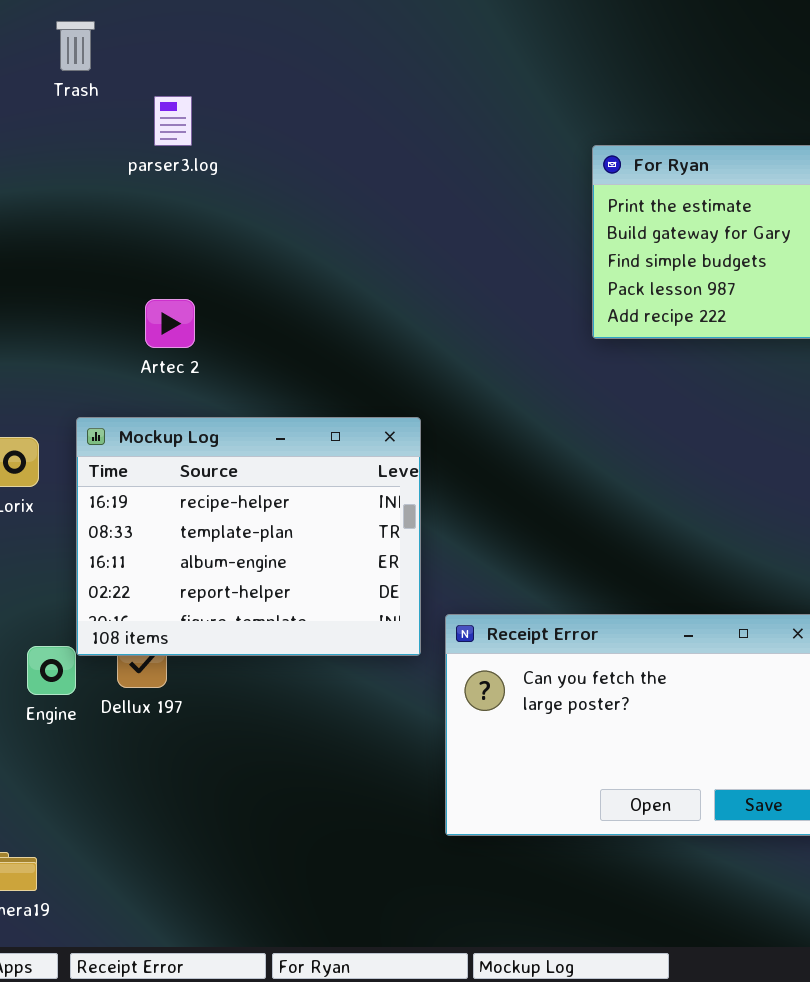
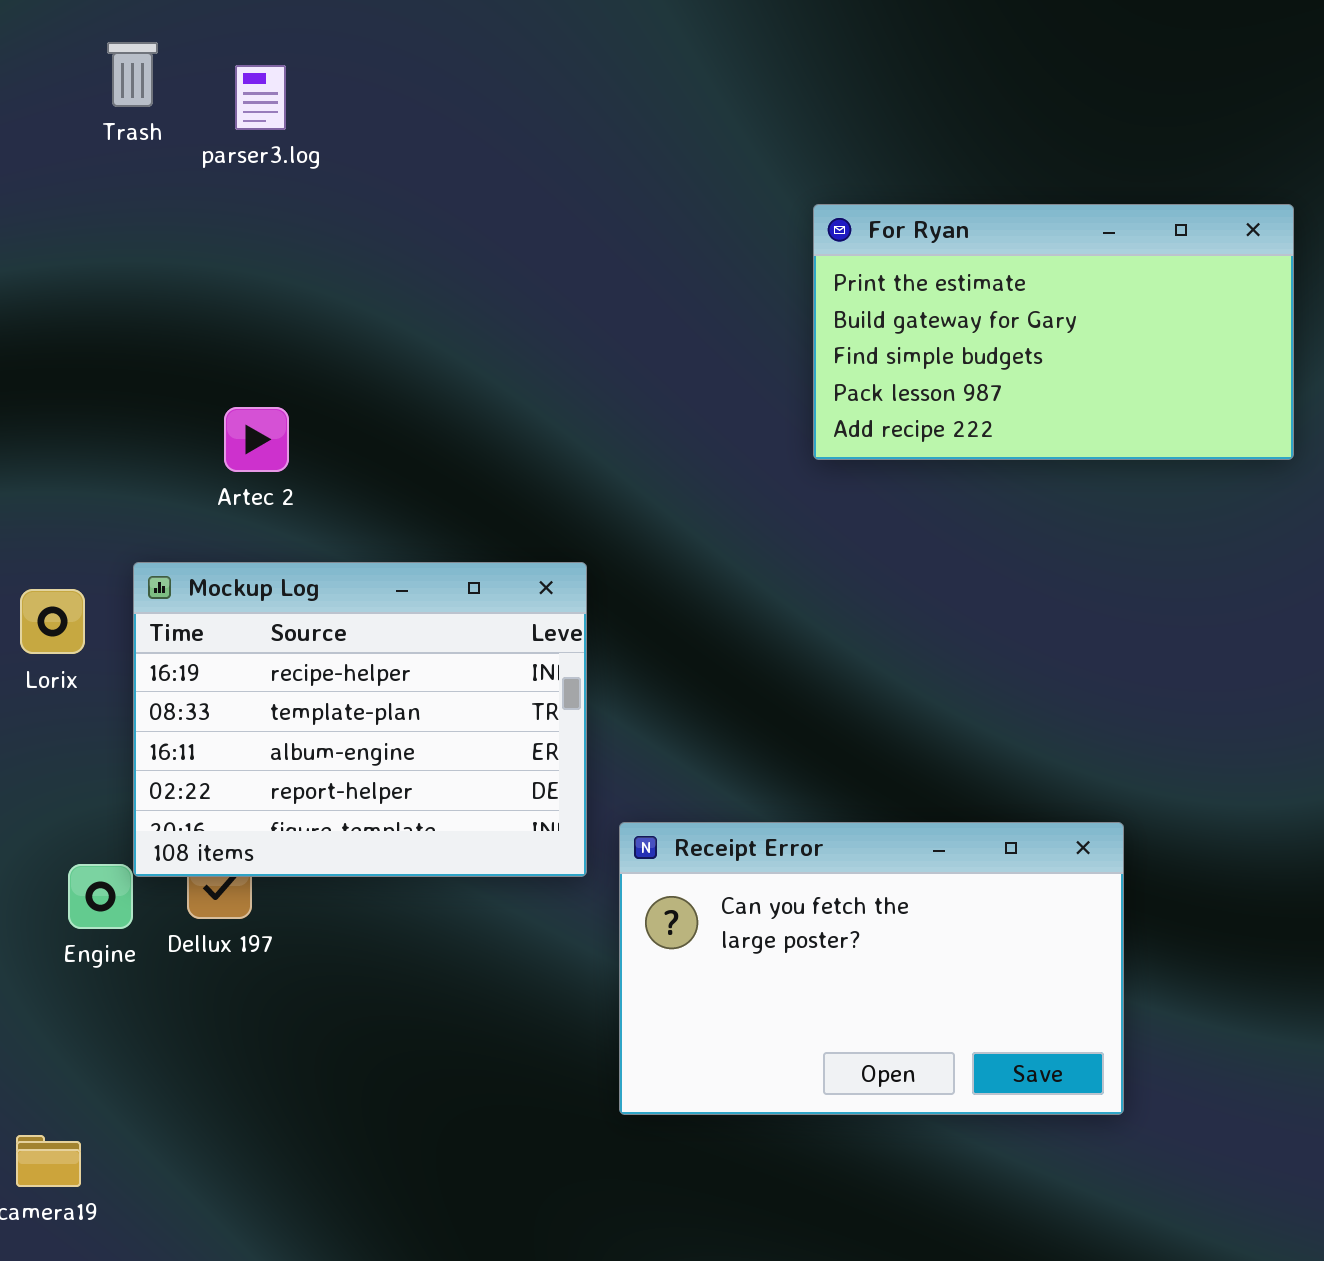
parser3.log: [154,96,192,146] -> [235,65,286,130], moved

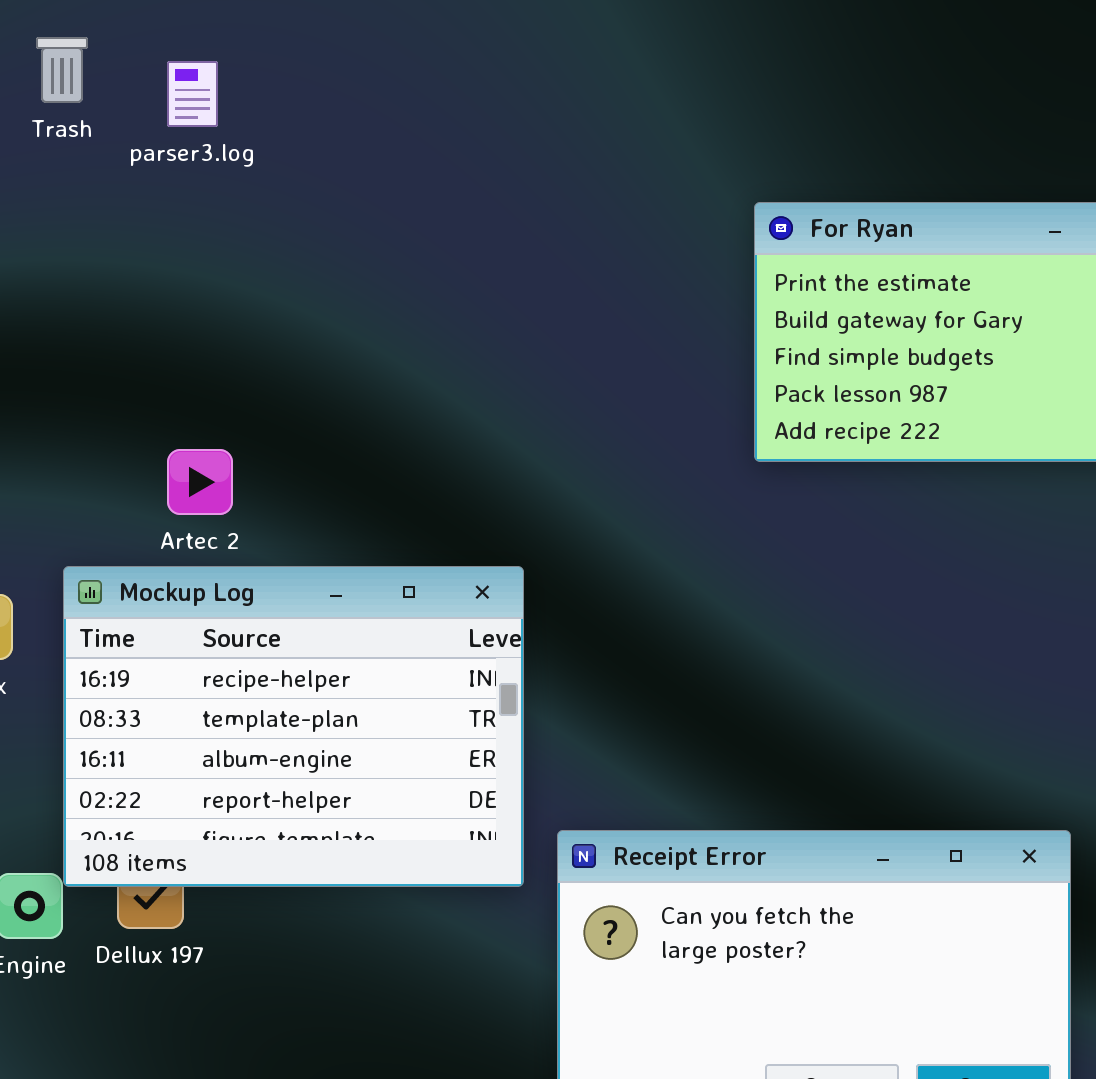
Artec 2: [224,407,289,472] -> [167,449,233,515], moved

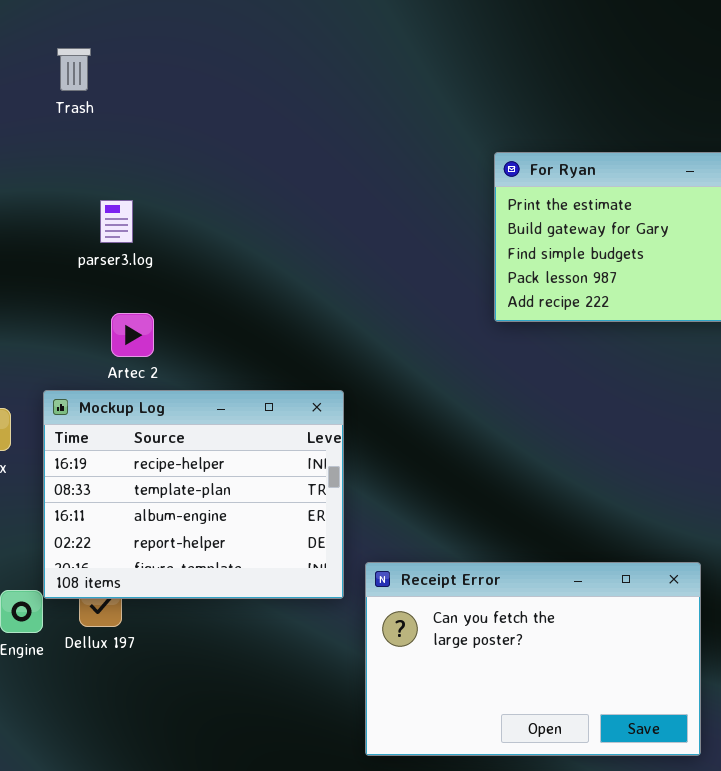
Trash: [36,37,88,103] -> [57,48,91,91], moved
parser3.log: [167,61,218,127] -> [100,200,133,243], moved

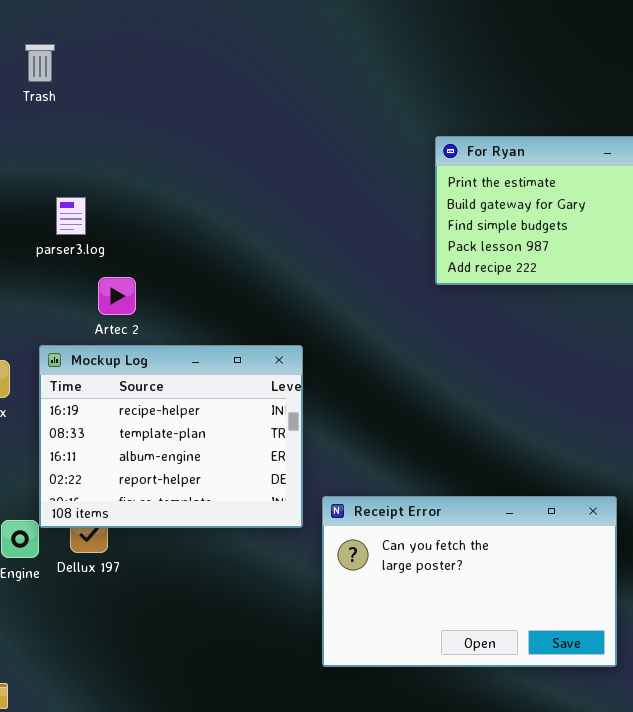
Trash: [57,48,91,91] -> [25,44,55,82], moved
parser3.log: [100,200,133,243] -> [56,197,86,235], moved

